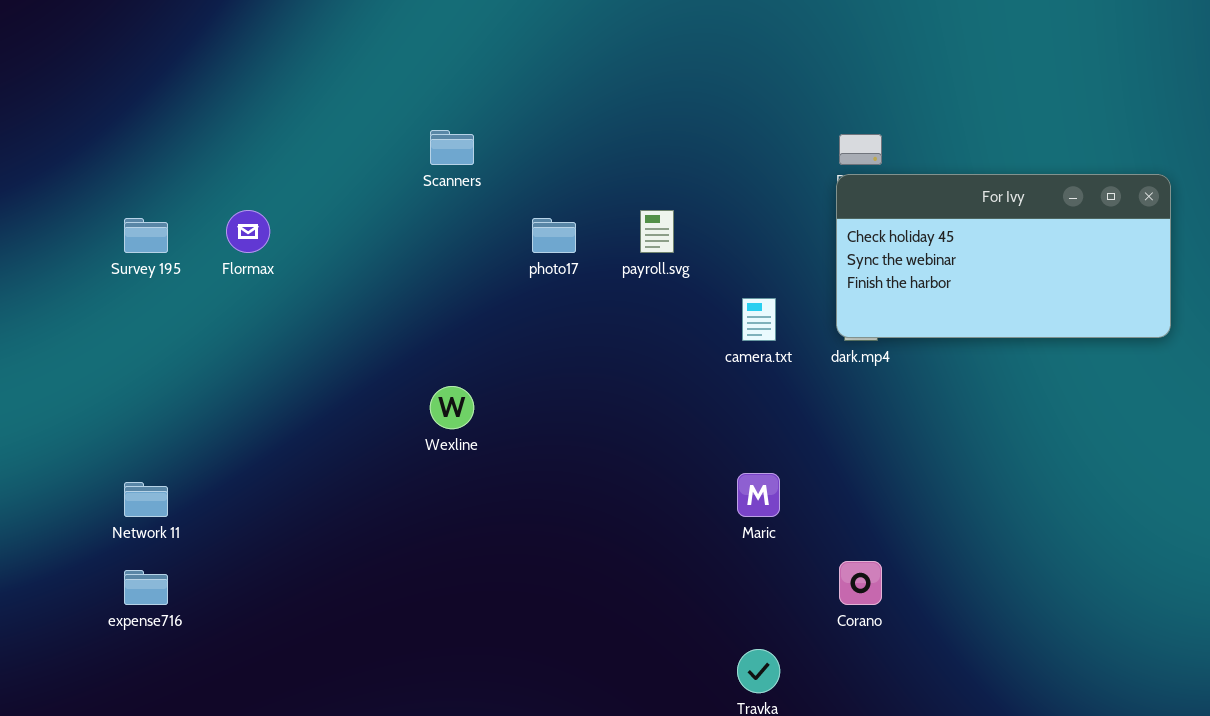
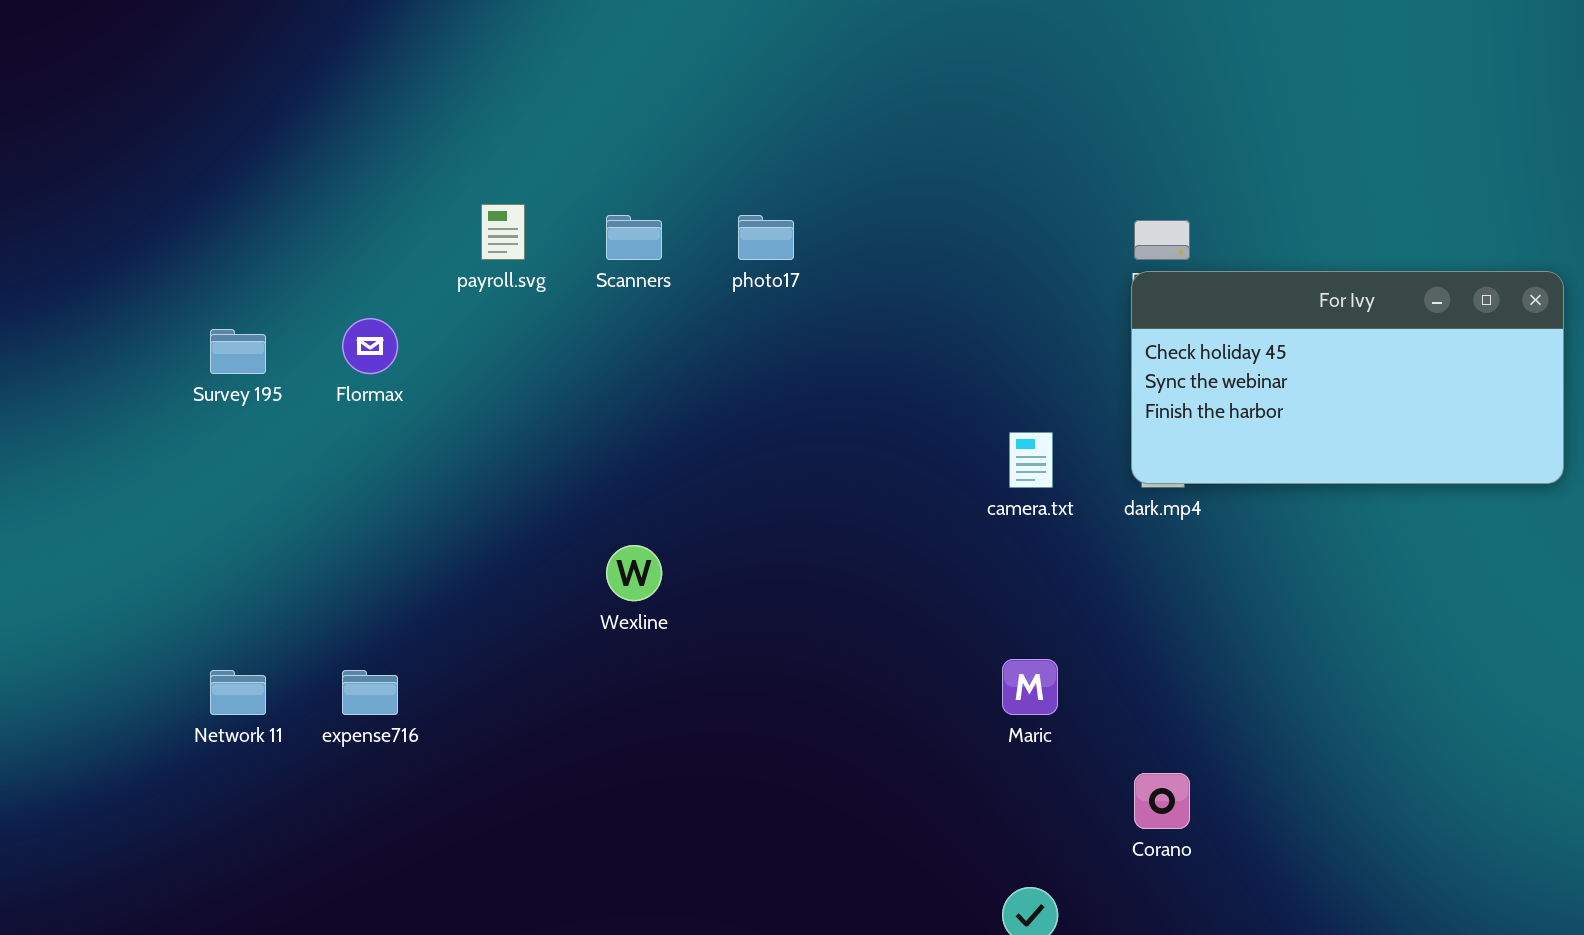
payroll.svg: [640,210,674,253] -> [481,204,525,260], moved
photo17: [532,218,576,253] -> [738,215,794,260], moved
expense716: [124,570,168,605] -> [342,670,398,715], moved

